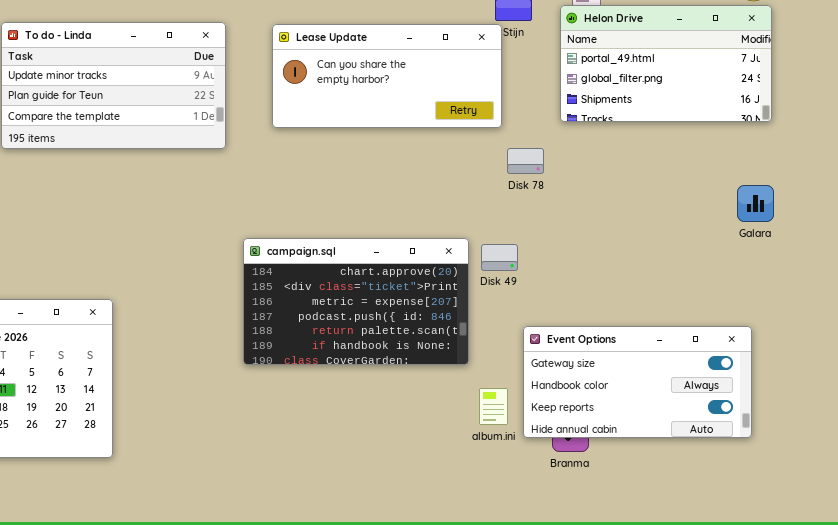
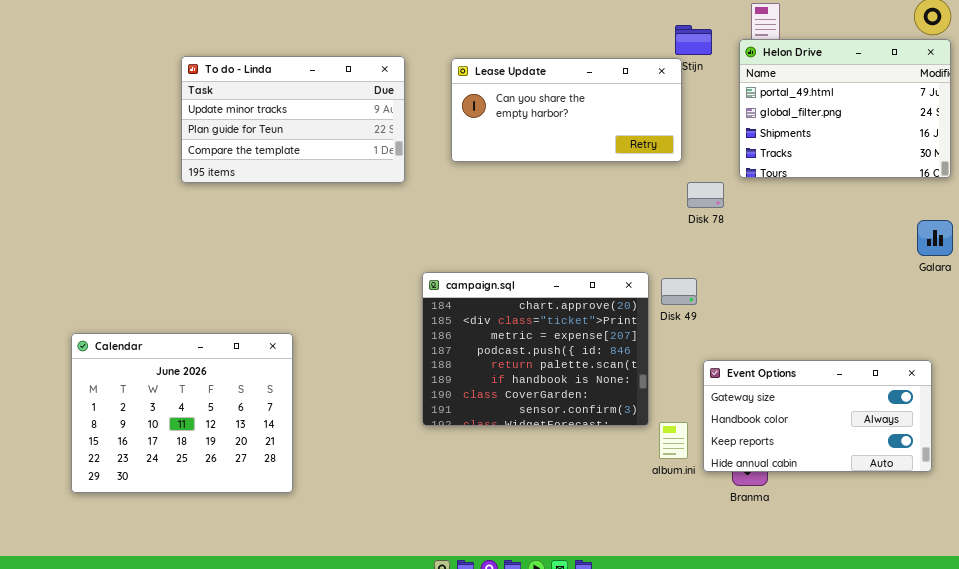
Helon Drive: [560,5,772,122] -> [739,39,951,178], resized
campaign.sql: [243,238,469,365] -> [422,272,649,426], resized

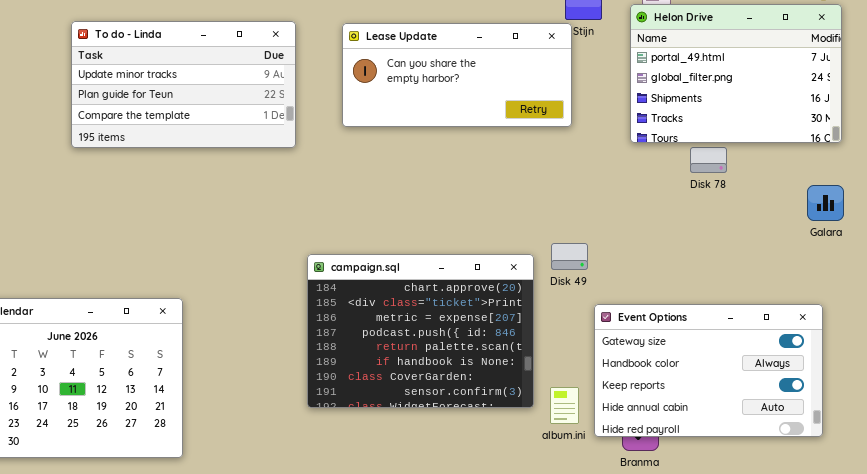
Disk 78: [687,182,724,208] -> [690,147,727,173], moved
campaign.sql: [422,272,649,426] -> [307,254,534,408], moved
Event Options: [703,360,932,472] -> [594,304,823,437], resized

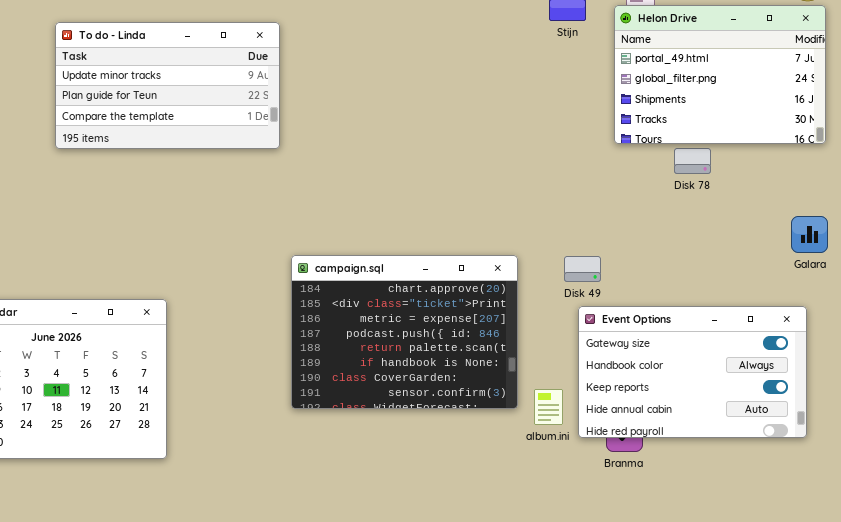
Lease Update: [342,23,572,127] -> none, closed
Galara: [807,185,844,221] -> [791,216,828,253], moved
Disk 49: [551,243,588,270] -> [564,256,601,282], moved

